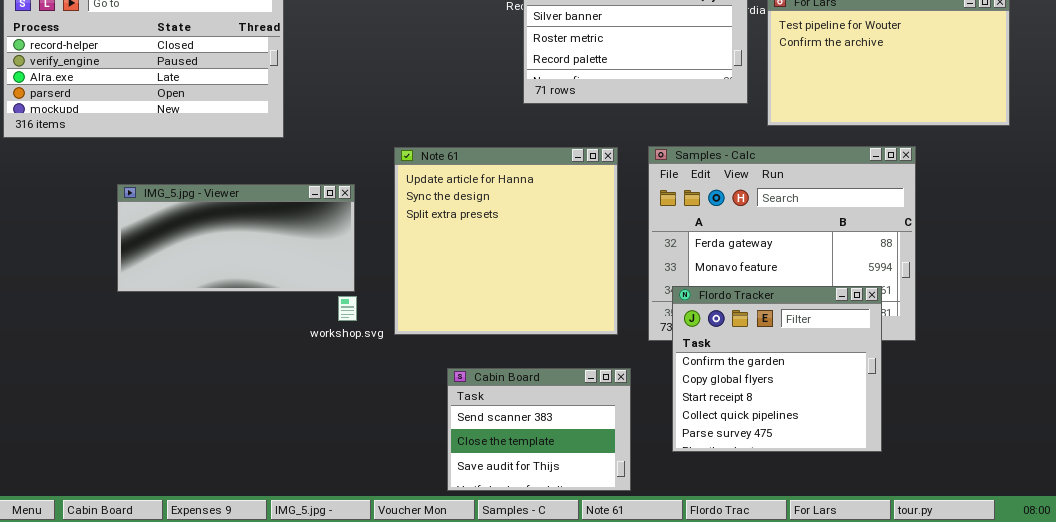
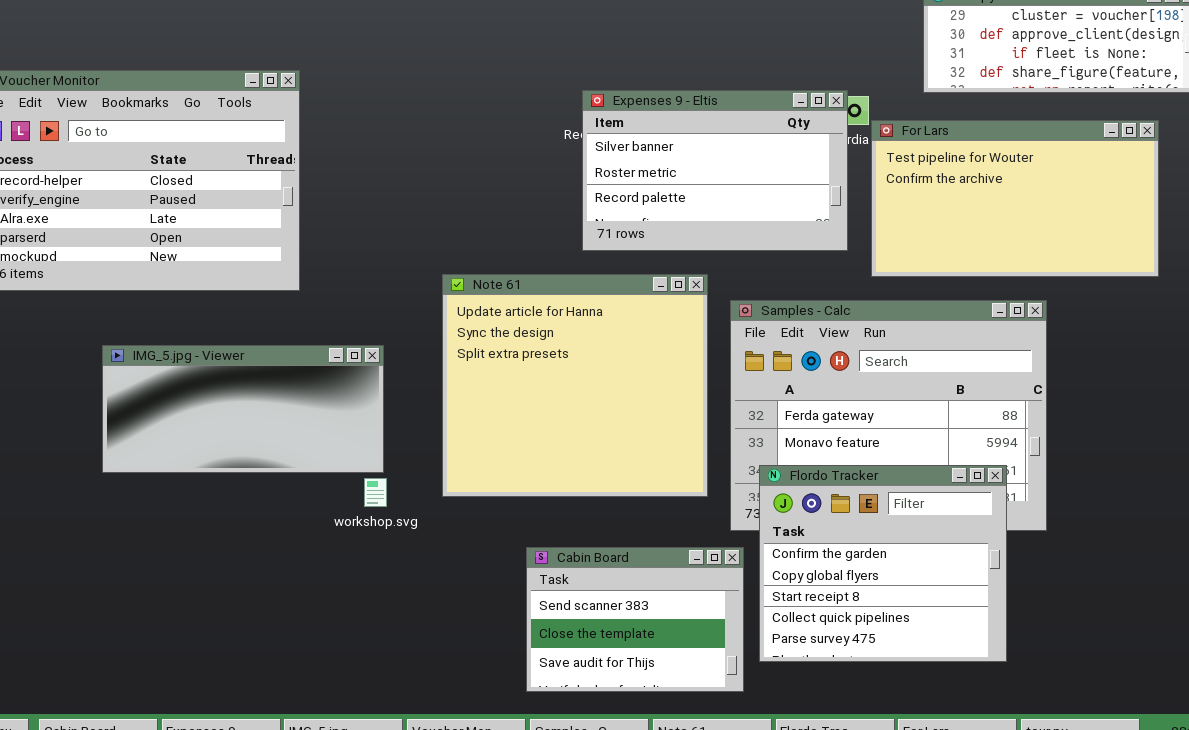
Note 61: [394,147,618,335] -> [442,274,708,497], moved
Cabin Board: [447,368,631,491] -> [526,547,744,692], moved

